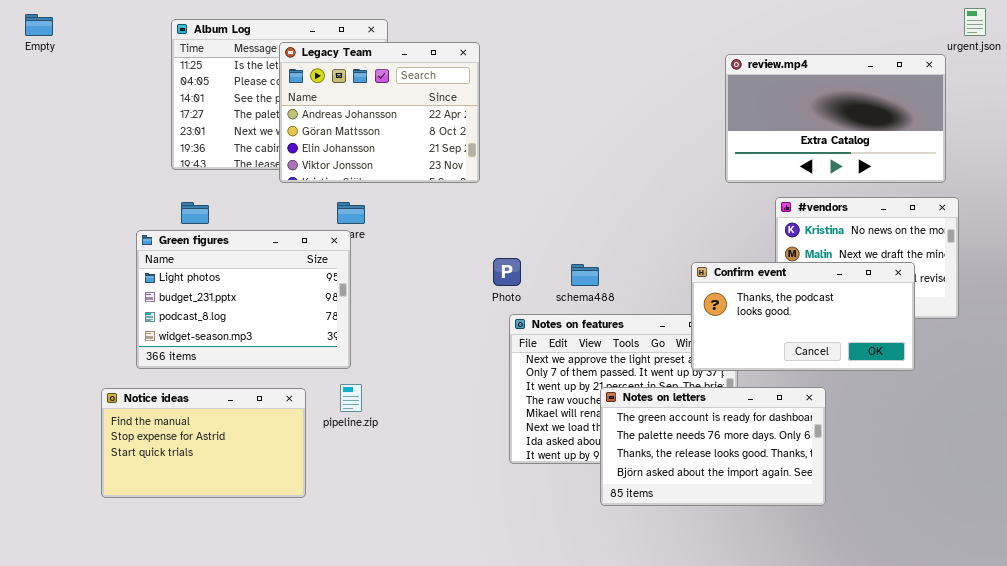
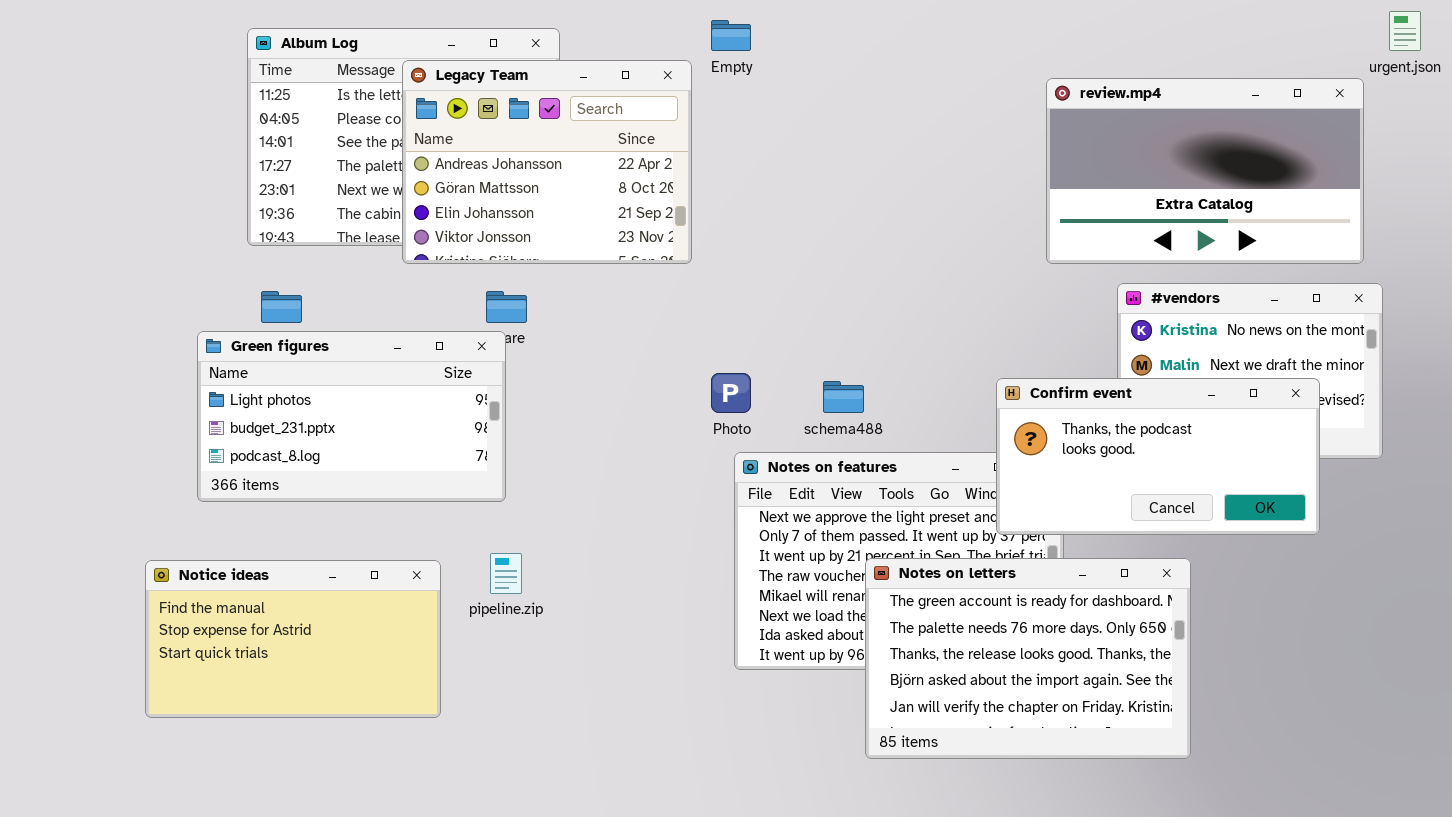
Empty: [25,14,53,36] -> [711,20,751,51], moved
Green figures: [136,230,351,369] -> [197,331,506,502], resized
Notes on letters: [600,387,826,506] -> [865,558,1191,759], resized

